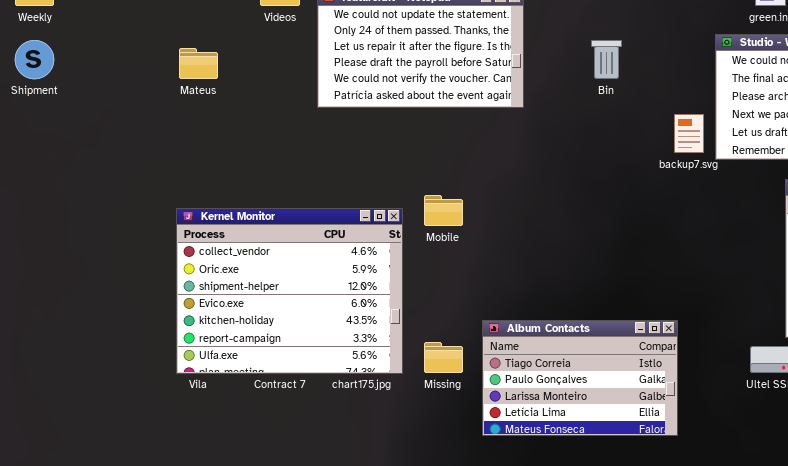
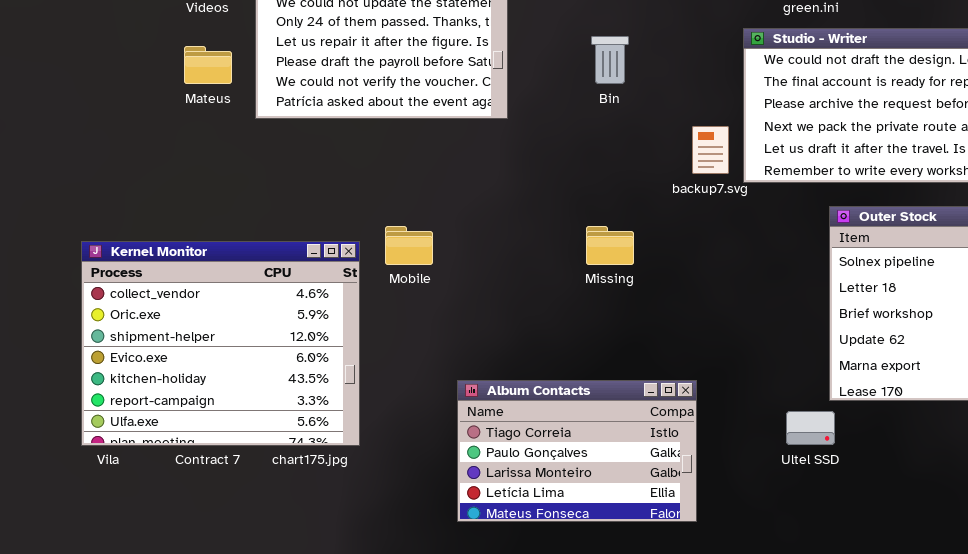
Mateus: [179,48,218,79] -> [184,46,232,84], moved
Missing: [424,342,463,373] -> [586,226,634,265], moved

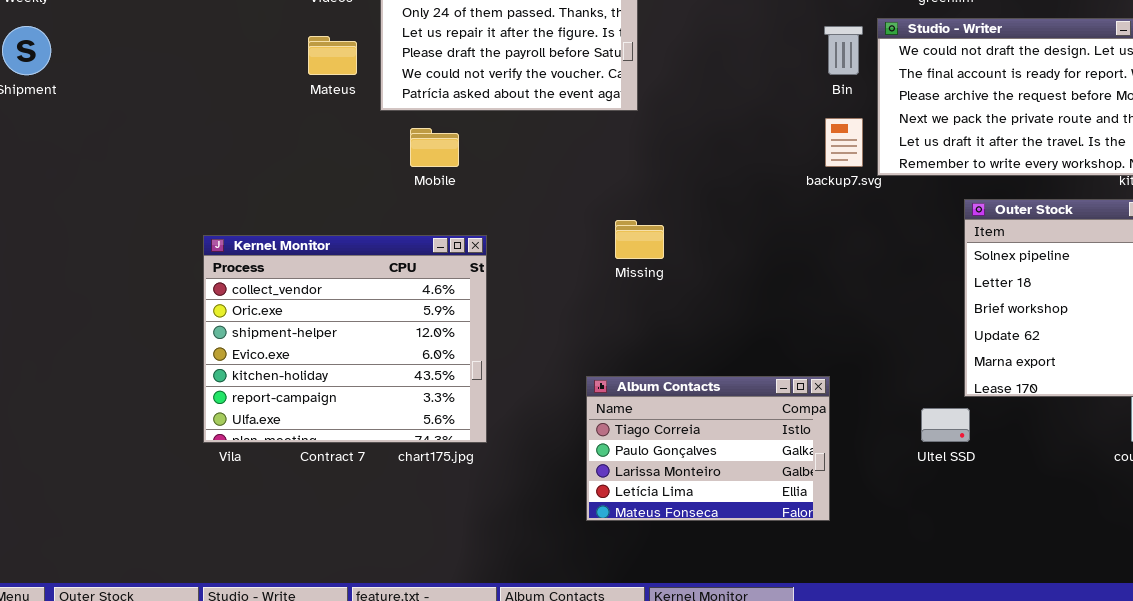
Bin: [591,36,629,84] -> [824,26,863,75], moved
Mobile: [385,226,433,265] -> [410,128,459,167], moved
Missing: [586,226,634,265] -> [615,220,664,259], moved

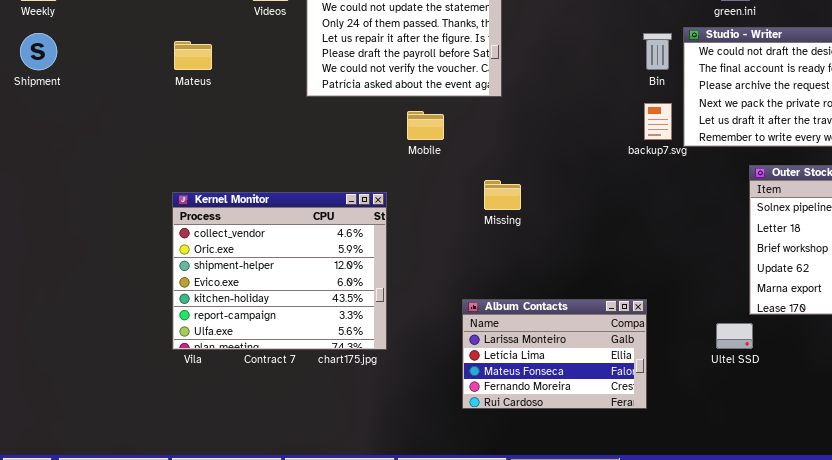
Mateus: [308,36,357,75] -> [174,41,212,70], moved
Mobile: [410,128,459,167] -> [407,111,444,140], moved
Album Contacts: [586,376,830,521] -> [462,299,647,409], scrolled down 2 rows

